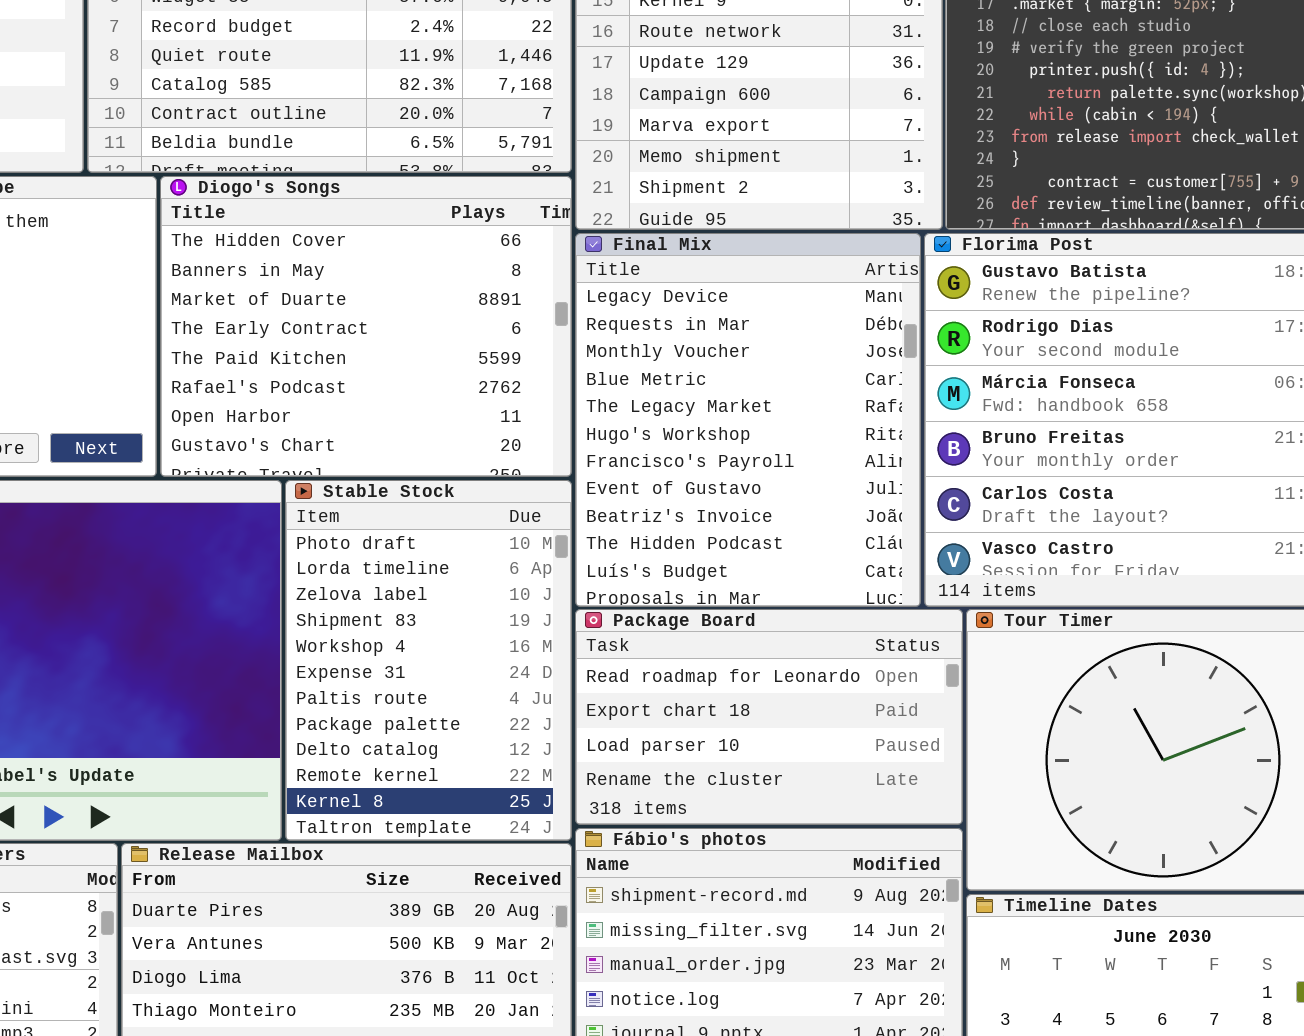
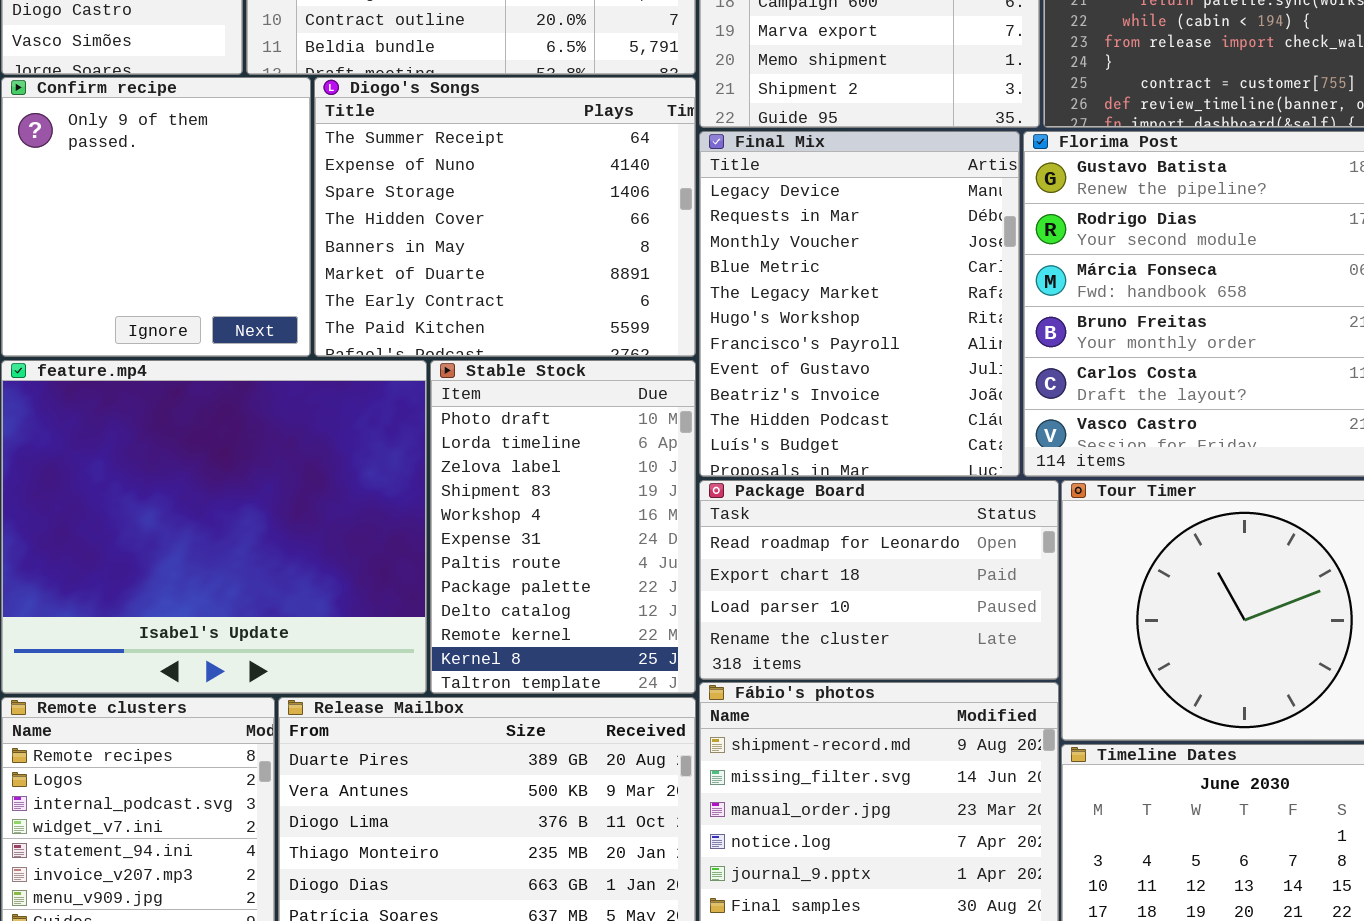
Diogo's Songs: [160,176,572,477] -> [314,77,696,357], scrolled up 3 rows

